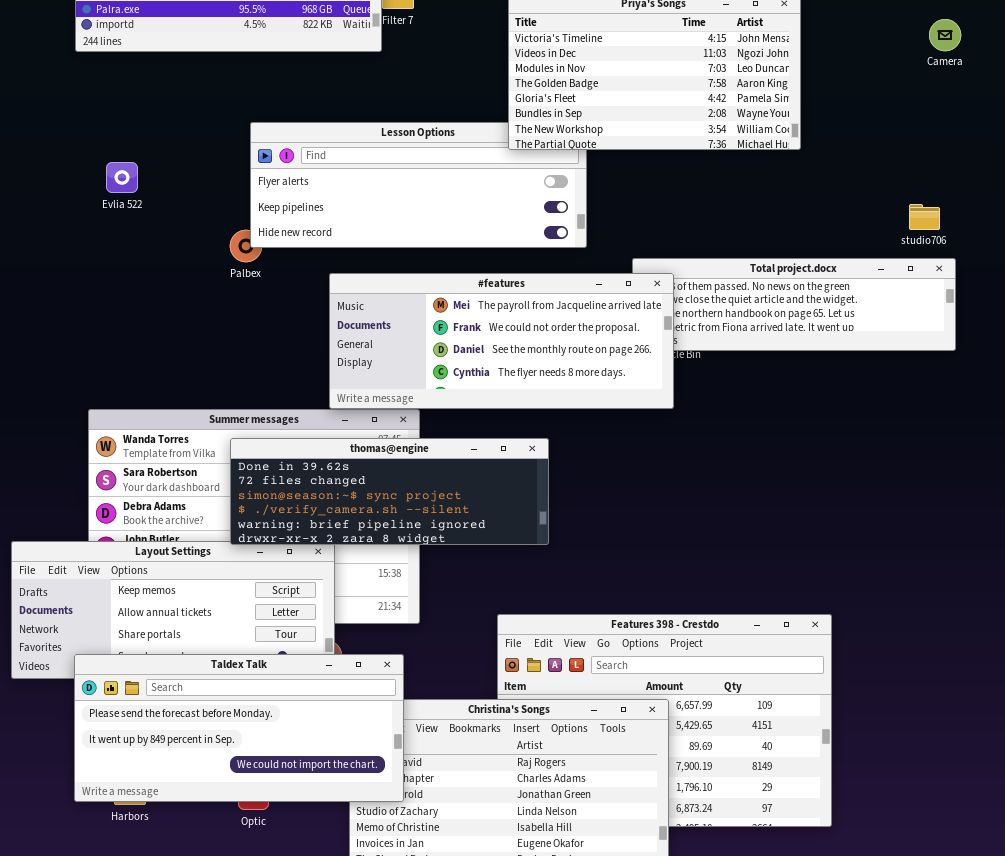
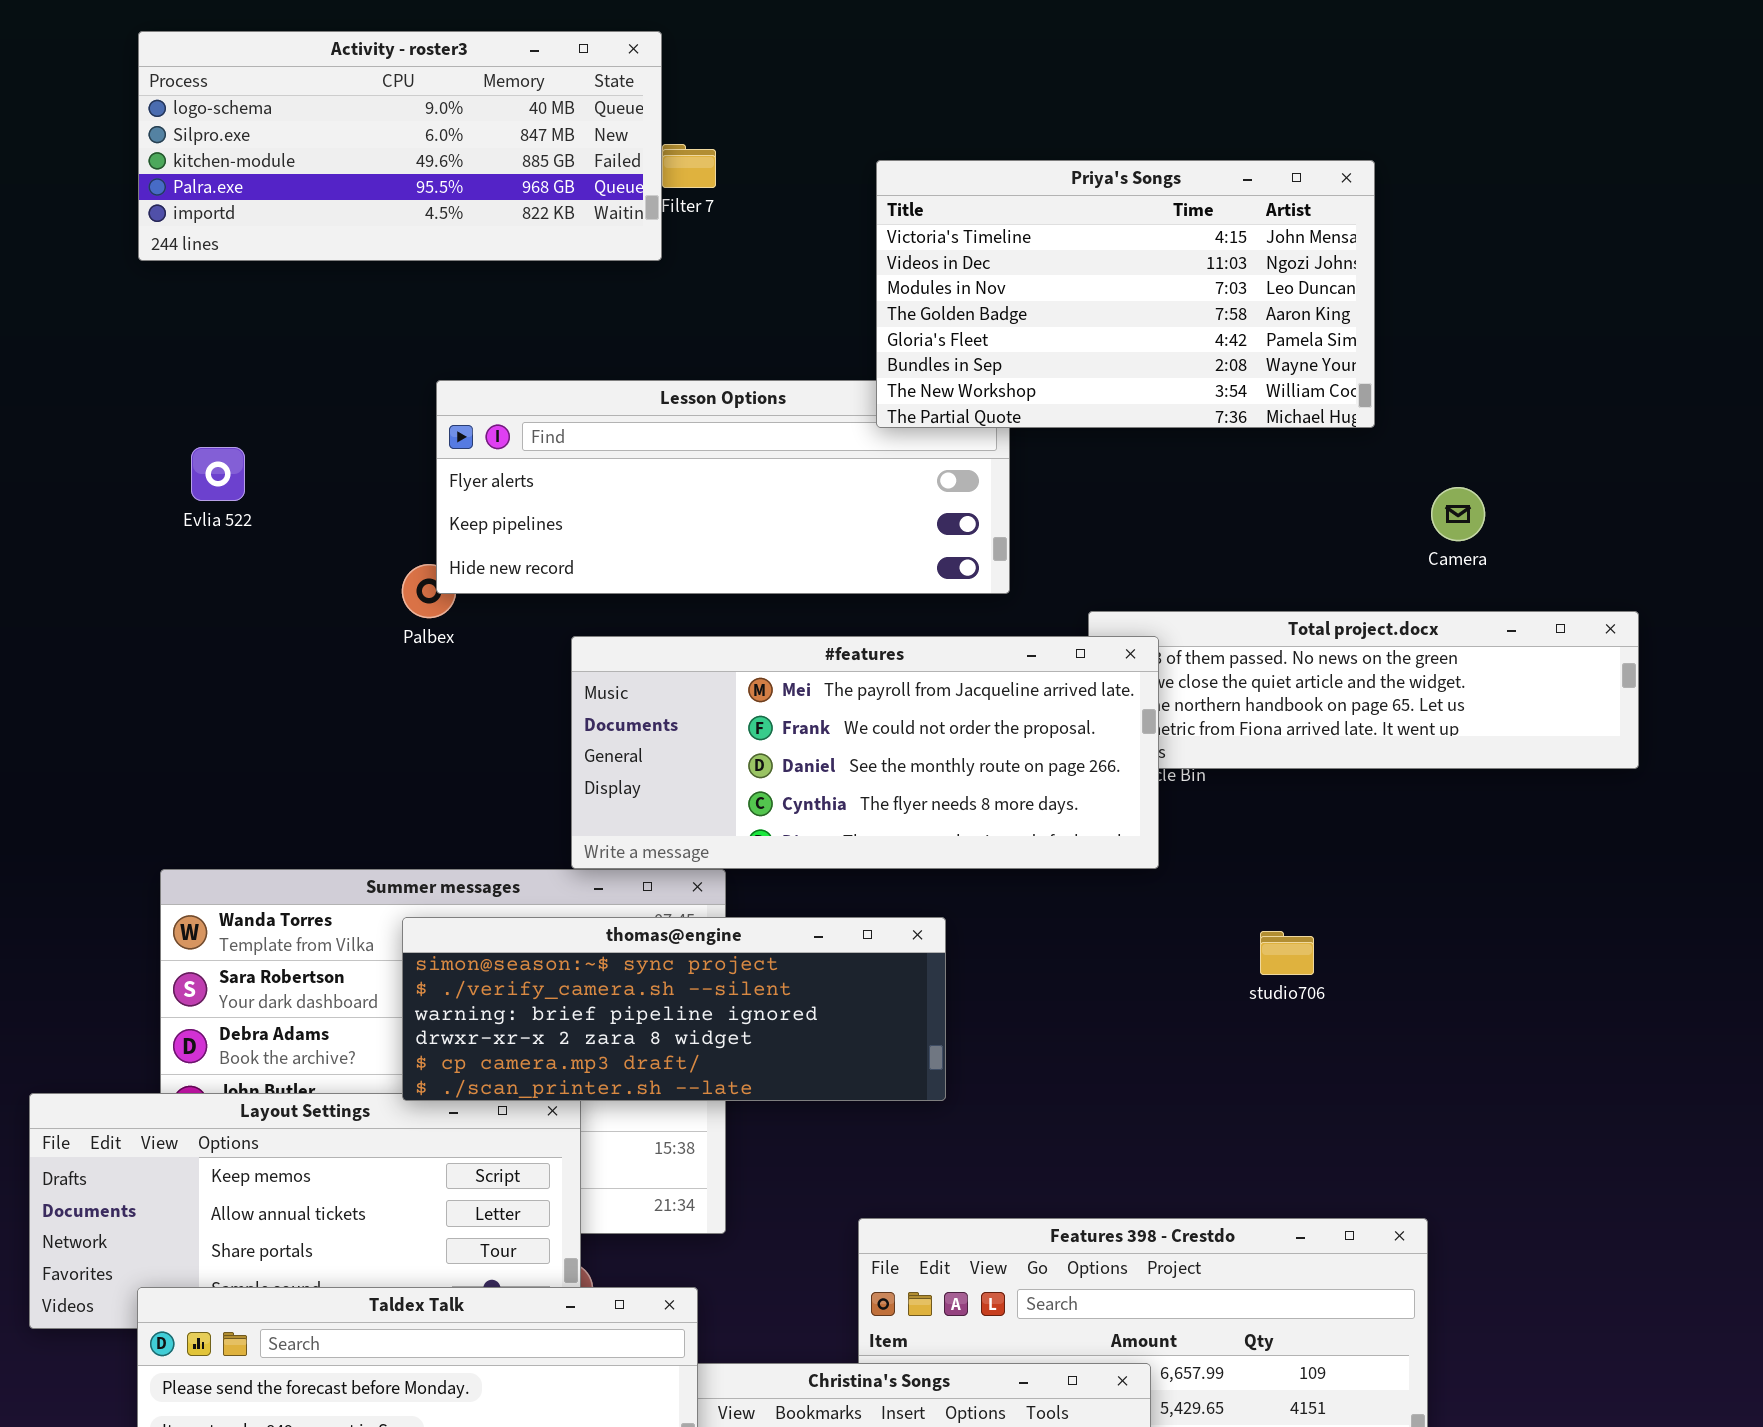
Camera: [929,19,961,51] -> [1431,487,1485,541], moved
studio706: [909,204,940,230] -> [1260,931,1314,975], moved
thomas@engine: [230,438,549,545] -> [402,917,946,1101], scrolled down 2 rows

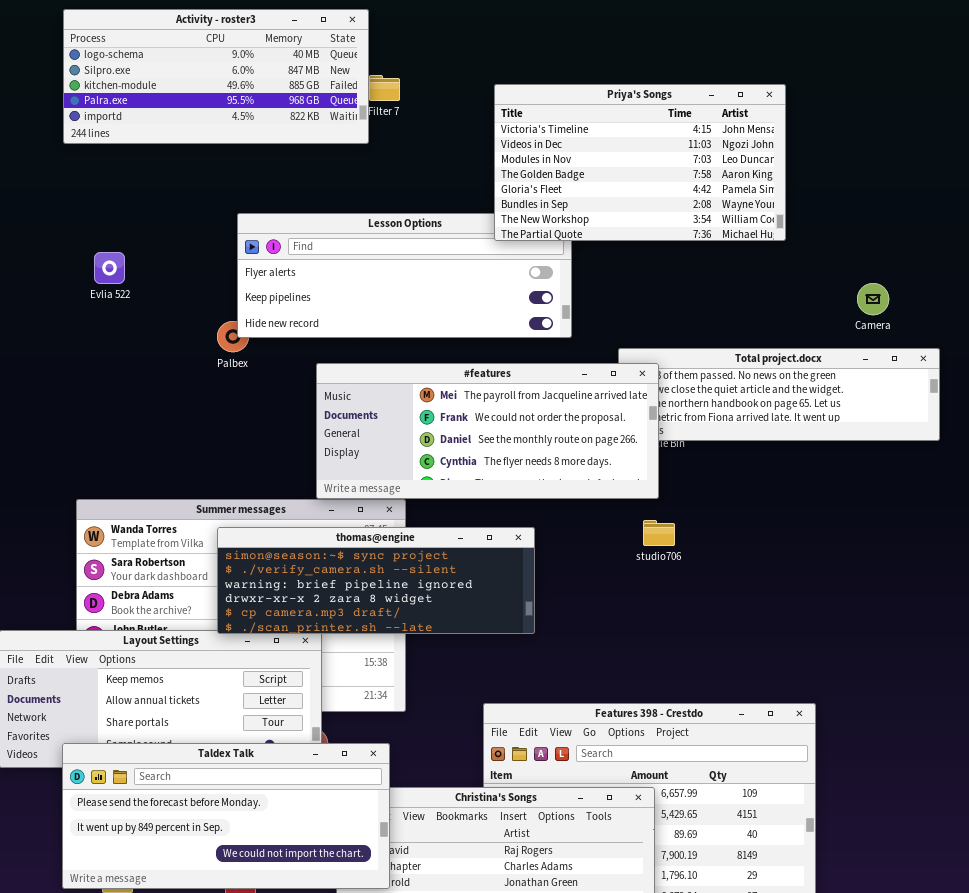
Camera: [1431,487,1485,541] -> [857,283,889,315], moved
studio706: [1260,931,1314,975] -> [643,520,675,546], moved

